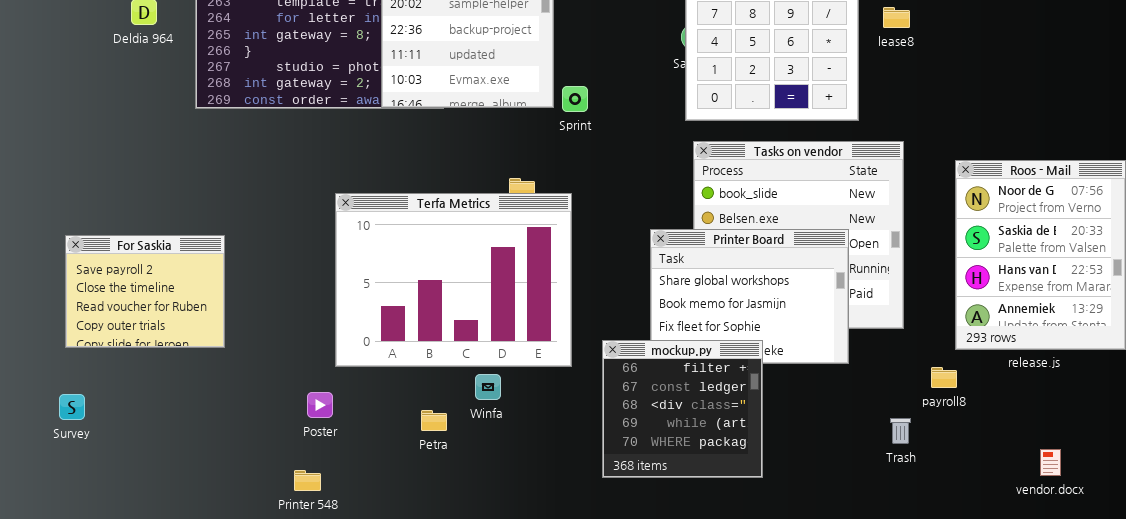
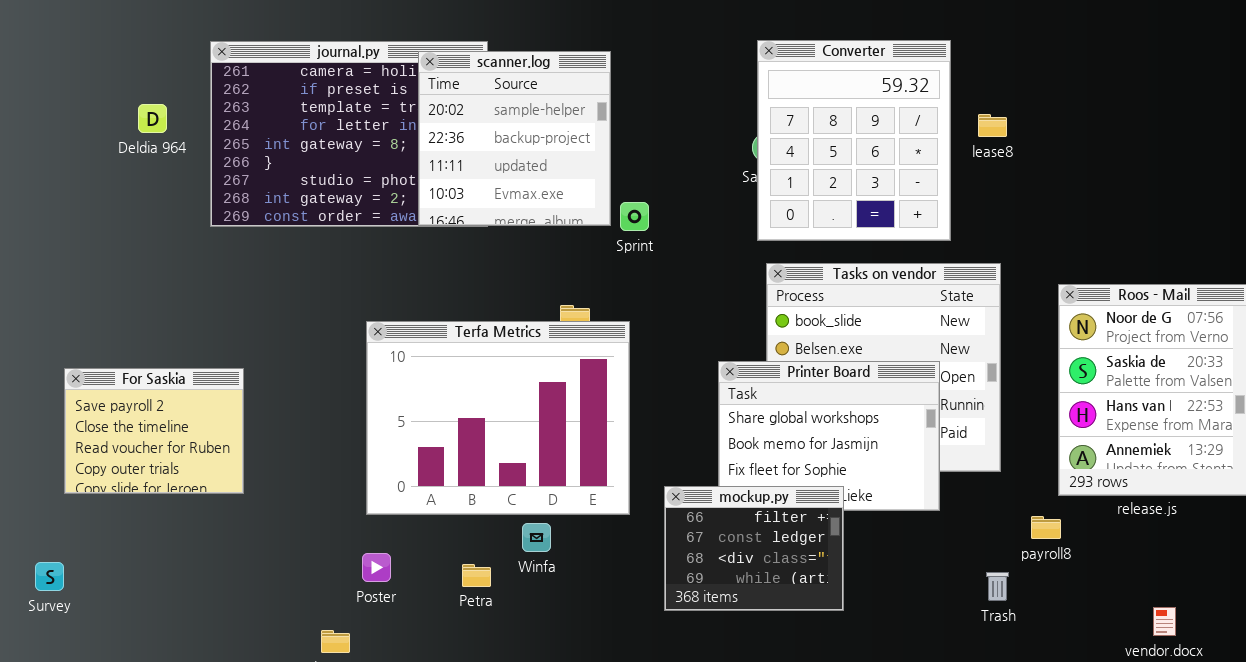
mockup.py: [602,340,763,478] -> [664,486,844,611], resized
Poster: [307,392,333,418] -> [362,553,391,582], moved
Survey: [59,394,85,420] -> [35,562,64,591], moved

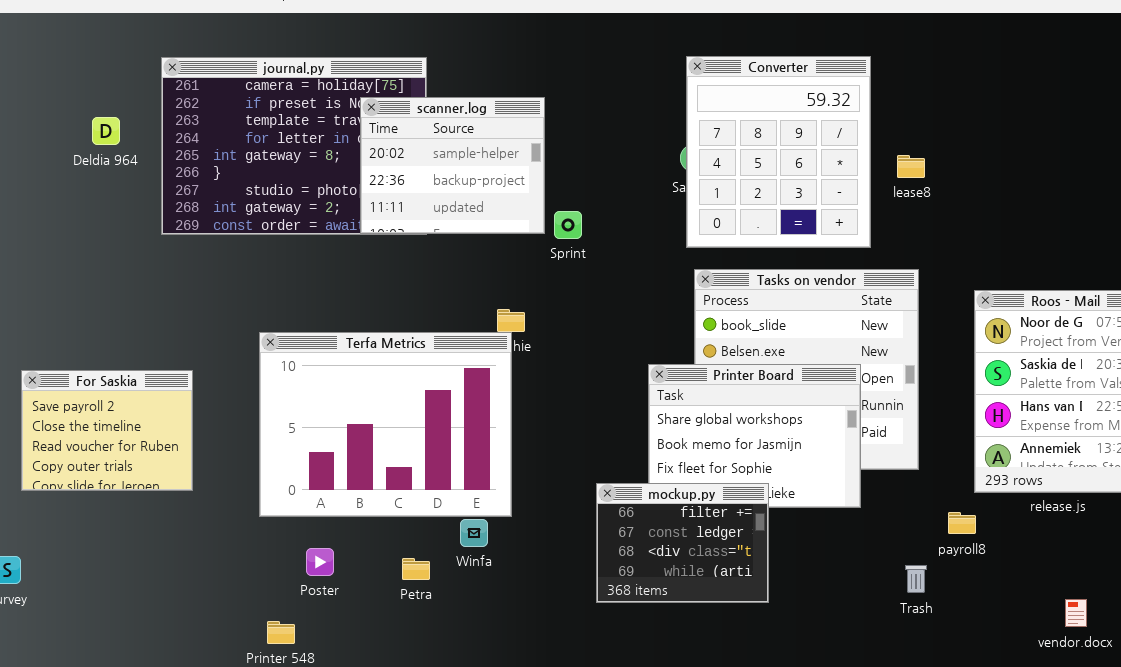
scanner.log: [418,51,611,226] -> [360,97,545,234], resized
lease8: [978,114,1007,137] -> [897,155,925,178], moved
Terfa Metrics: [366,321,630,515] -> [259,332,512,517], moved

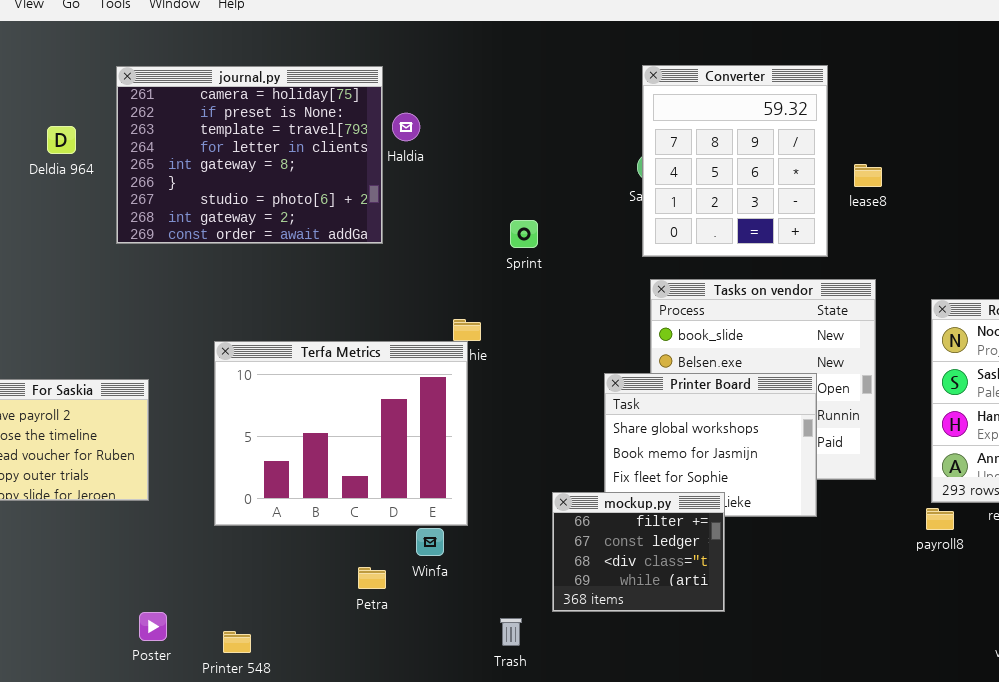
scanner.log: [360,97,545,234] -> none, closed
payroll8: [948,512,976,534] -> [926,508,954,530], moved
Poster: [306,548,334,576] -> [139,612,167,641], moved
Trash: [905,565,927,593] -> [500,618,522,646], moved

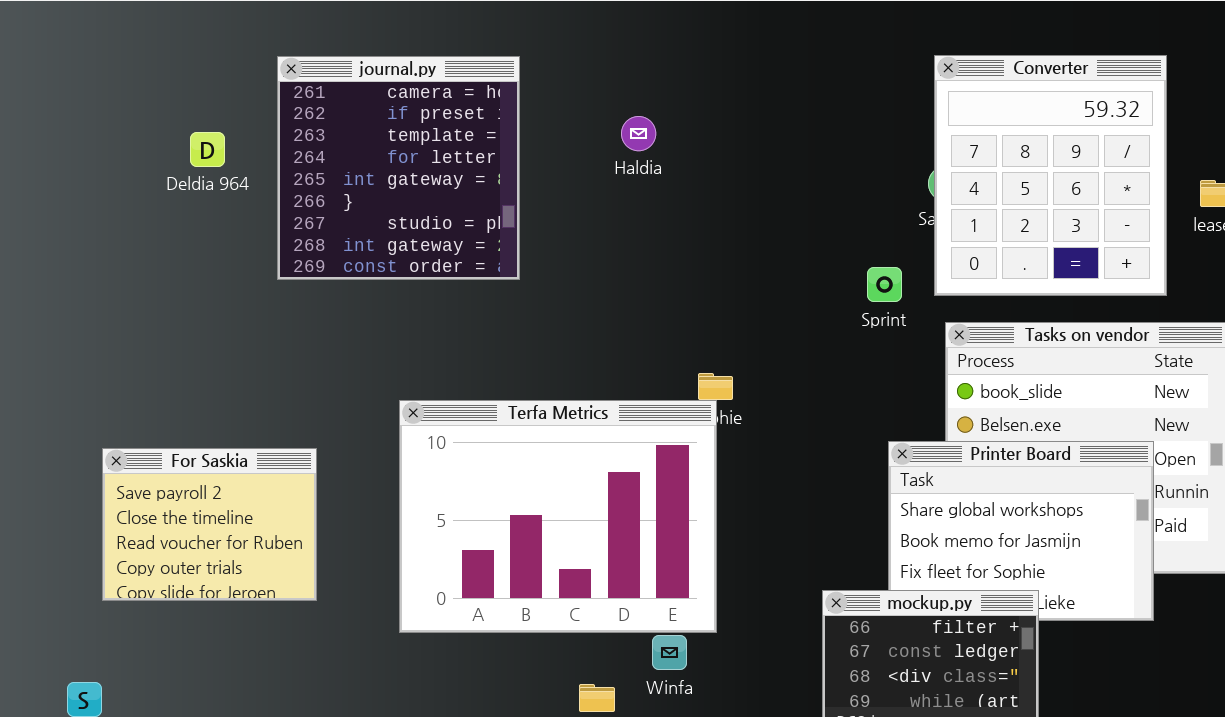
journal.py: [116,66,383,244] -> [277,56,520,280], resized
Sprint: [510,220,538,248] -> [867,267,902,302], moved

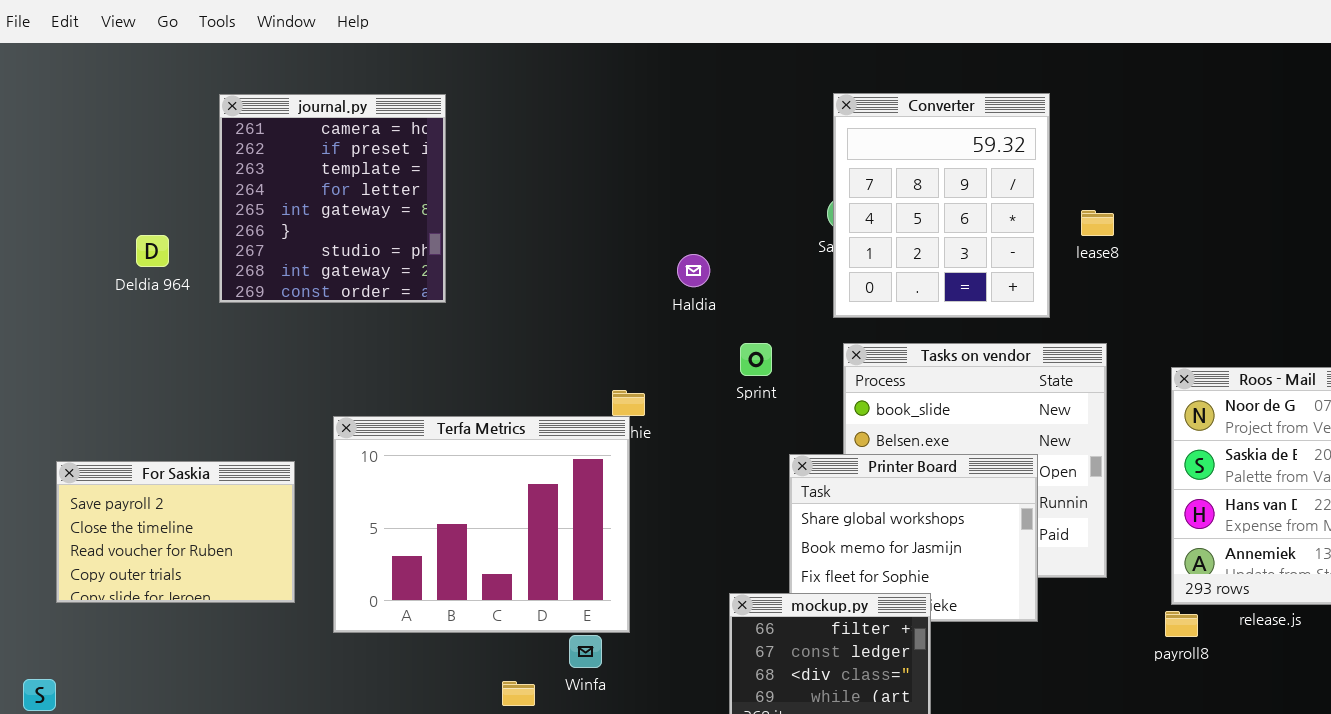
Haldia: [621,116,656,151] -> [677,254,710,287], moved
Deldia 964: [190,132,225,167] -> [136,235,169,267], moved
Sprint: [867,267,902,302] -> [740,343,772,376], moved
For Saskia: [102,448,317,601] -> [56,461,295,603], resized

